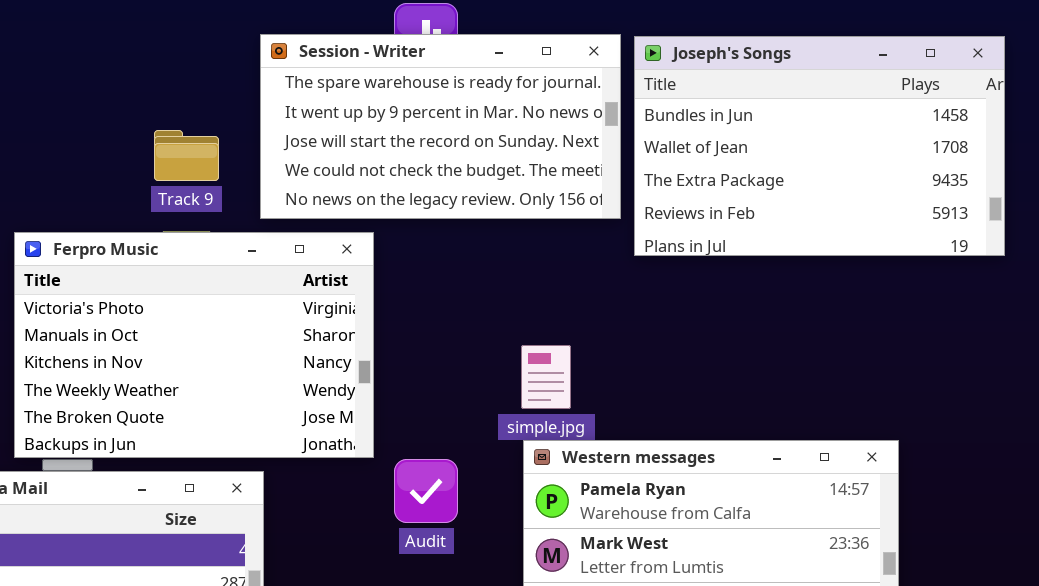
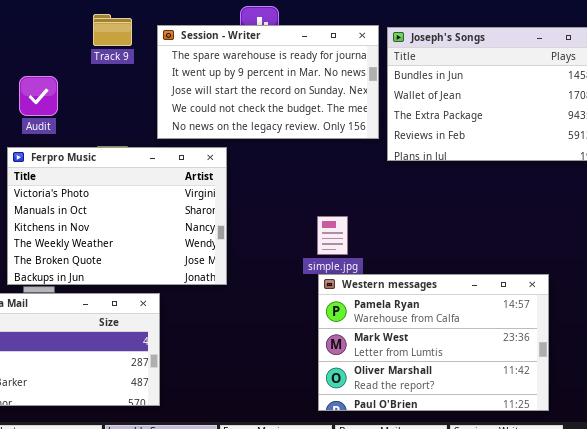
Track 9: [154,130,219,181] -> [93,14,132,46], moved
Audit: [394,459,458,523] -> [19,76,58,116], moved

